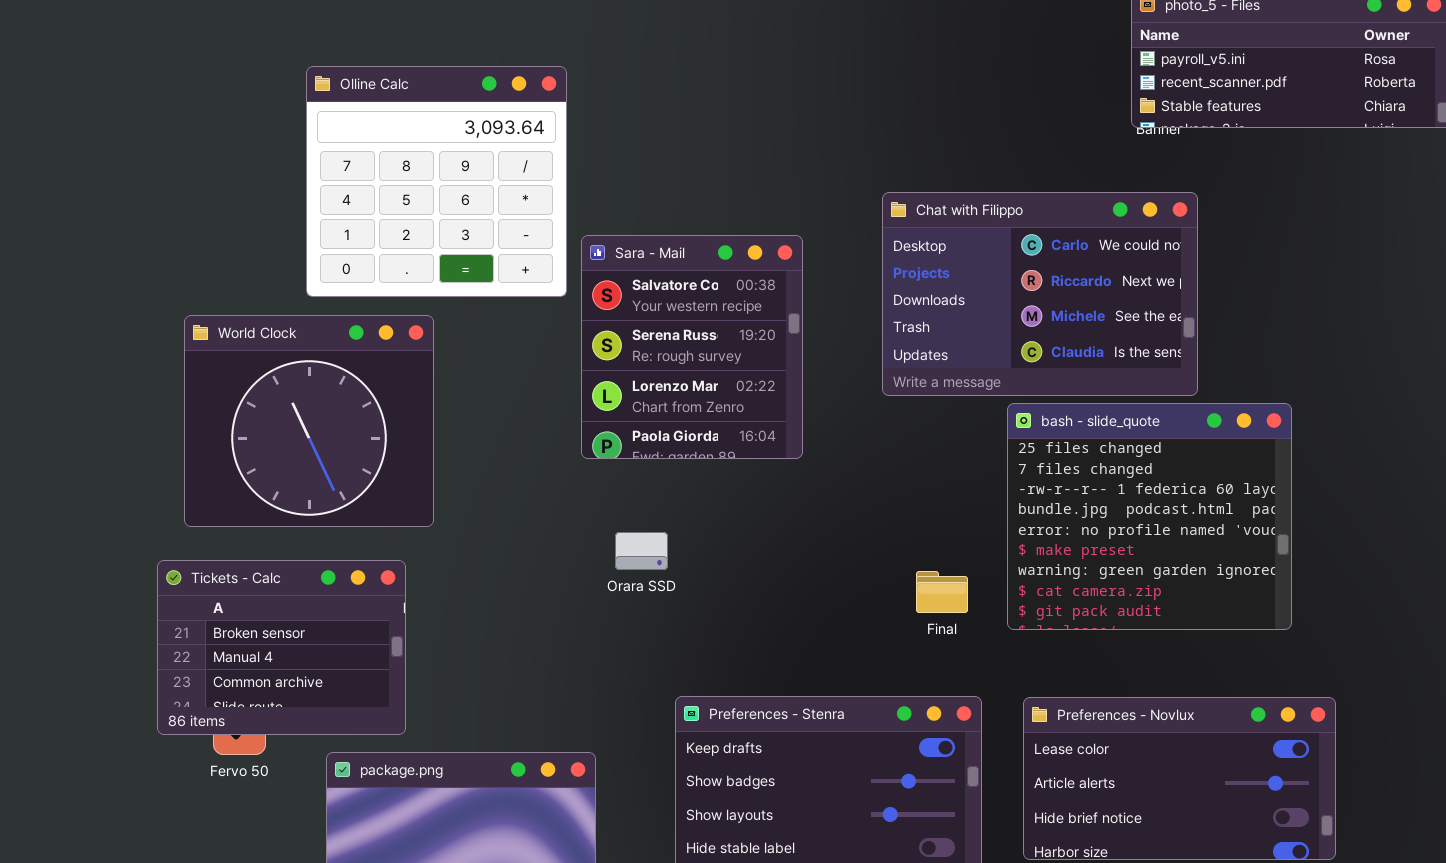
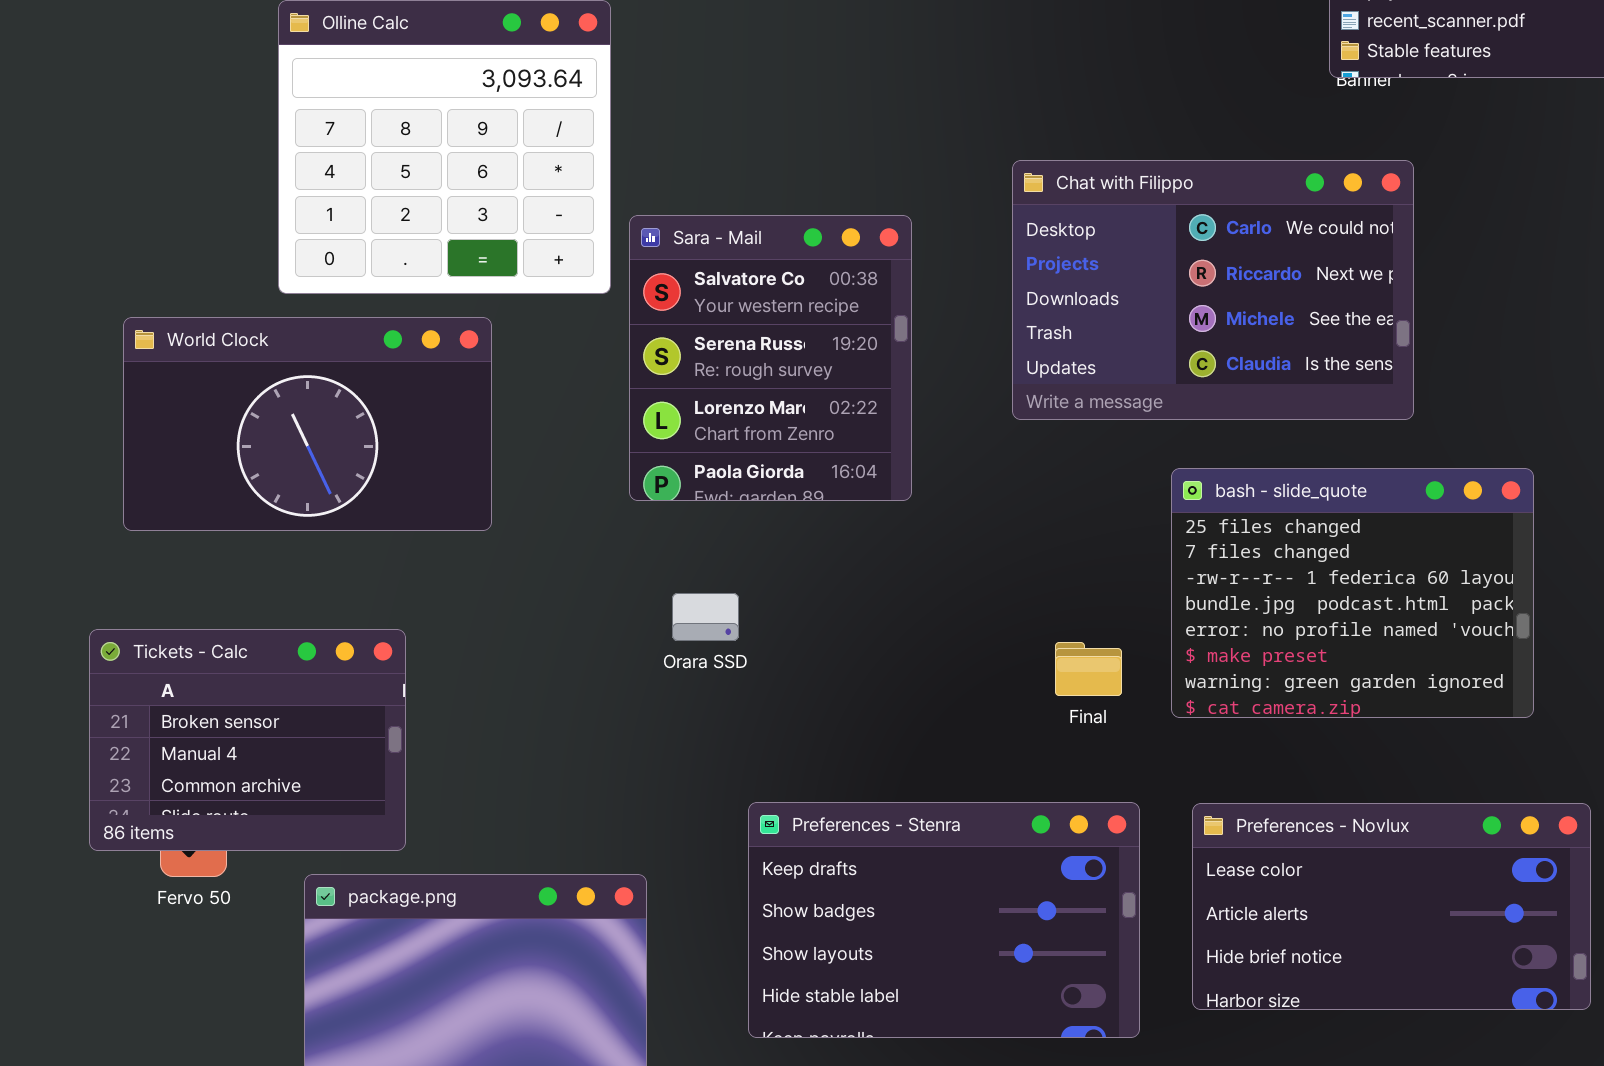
World Clock: [184,315,434,527] -> [123,317,492,531], resized
bash - slide_quote: [1007,403,1292,630] -> [1171,468,1534,718], resized

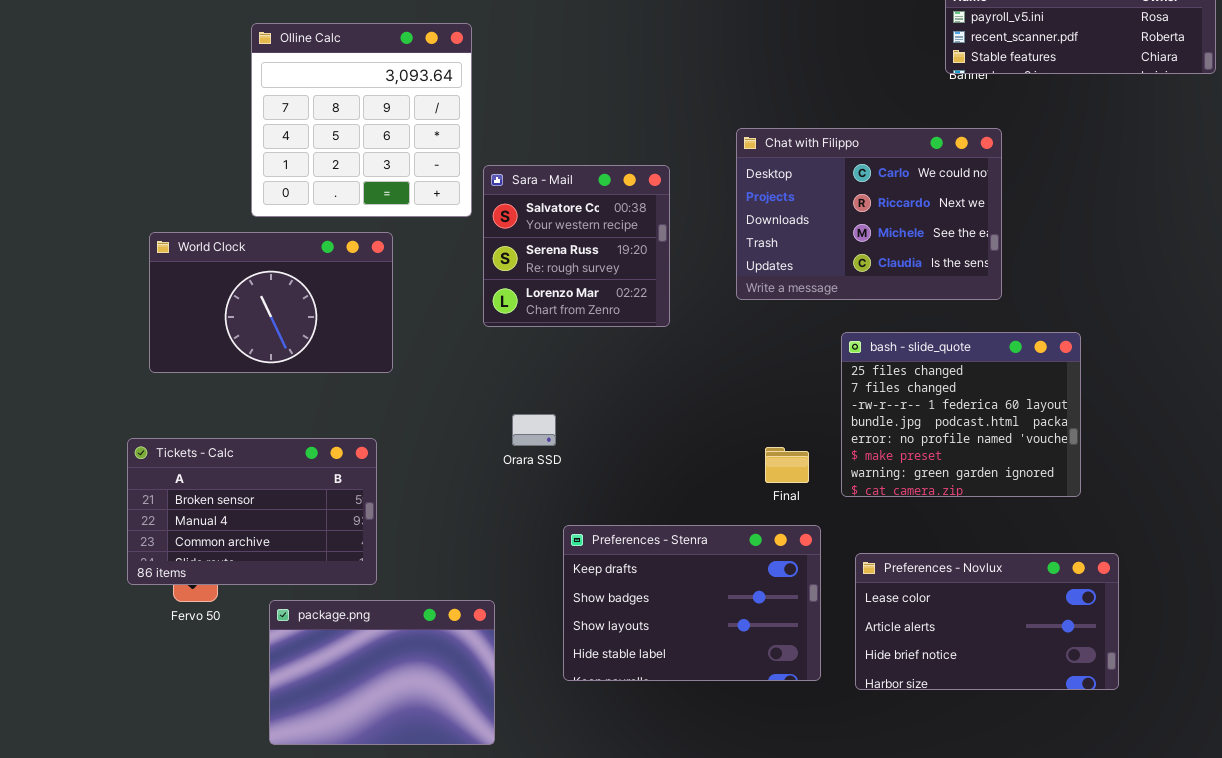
Sara - Mail: [629,215,912,501] -> [483,165,670,327], resized
Tickets - Calc: [89,629,406,851] -> [127,438,377,585], resized
Preferences - Stenra: [748,802,1140,1038] -> [563,525,821,681], moved

